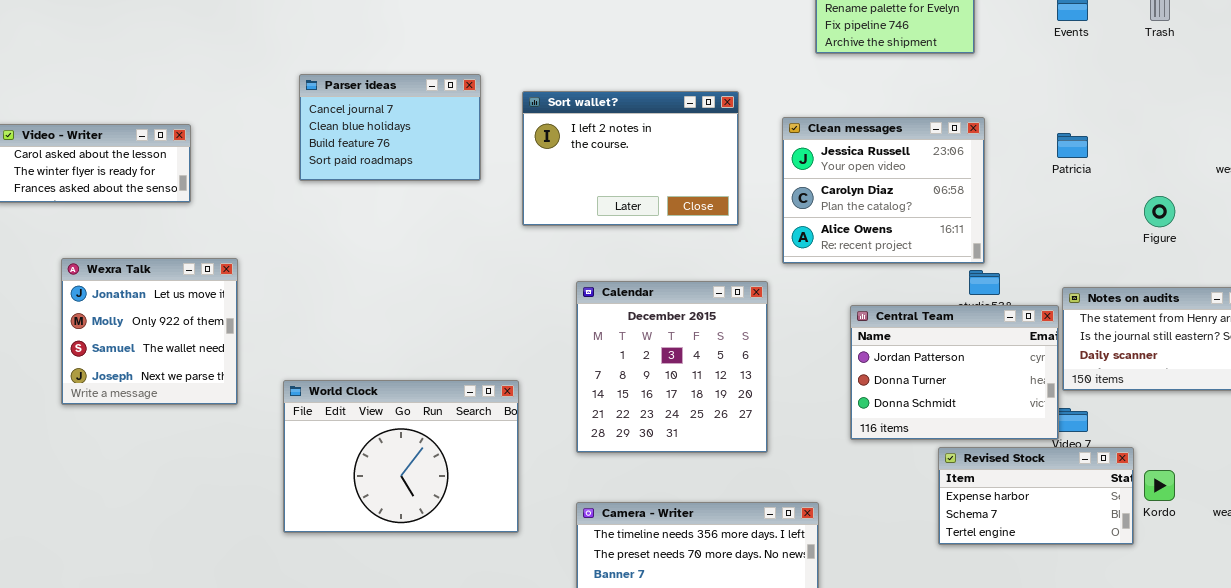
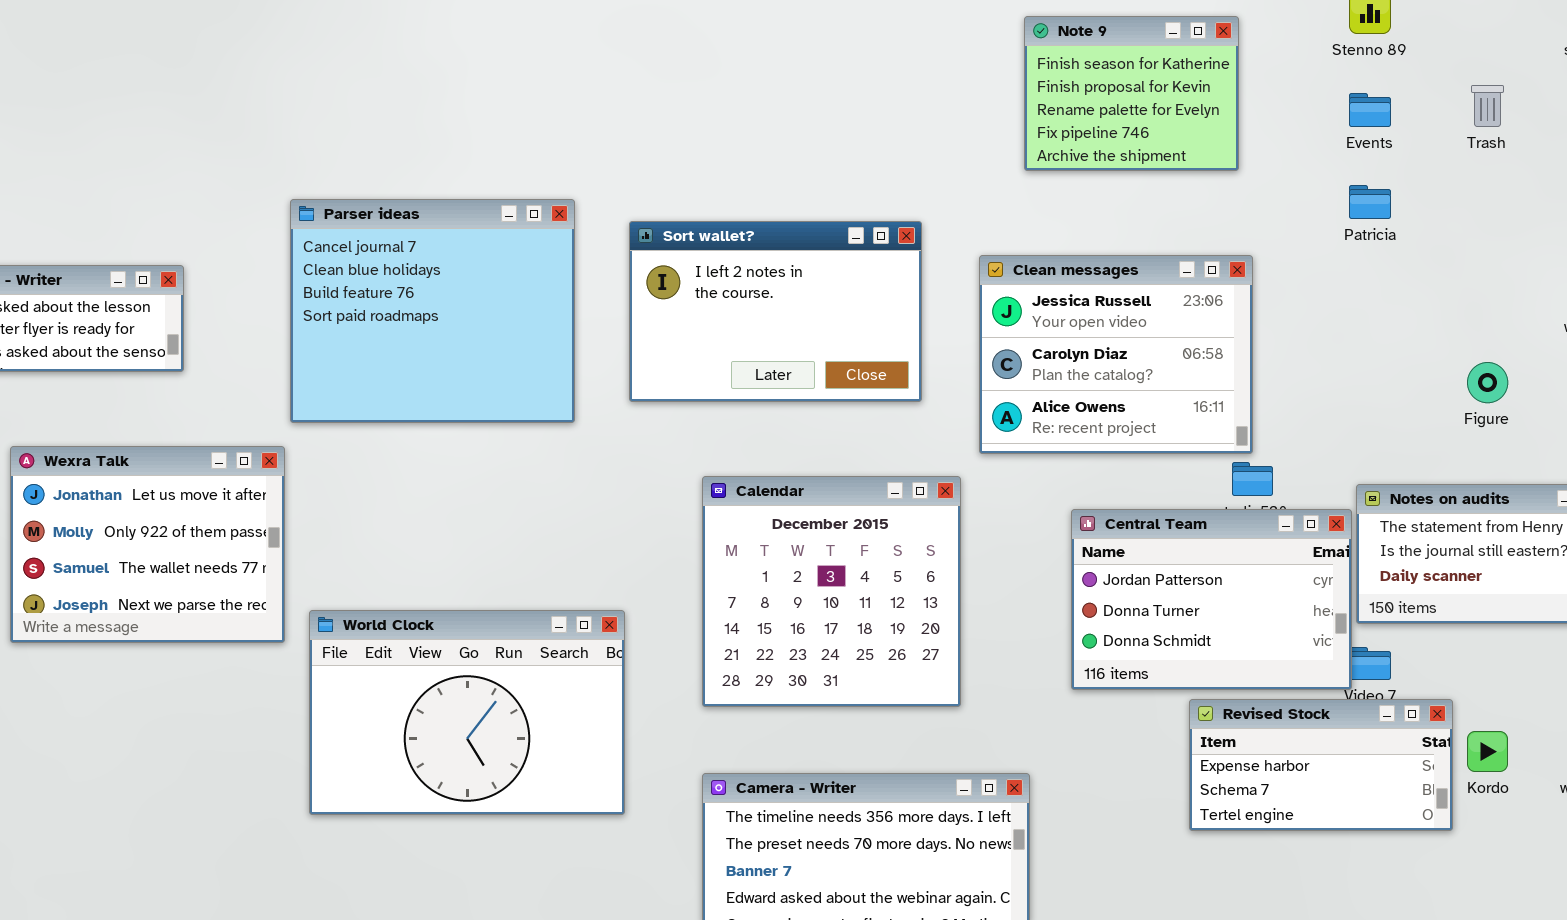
Parser ideas: [299,74,481,181] -> [290,199,575,423], resized
Patricia: [1057,133,1088,158] -> [1349,185,1391,219], moved
Wexra Talk: [61,258,238,405] -> [10,446,285,643], resized

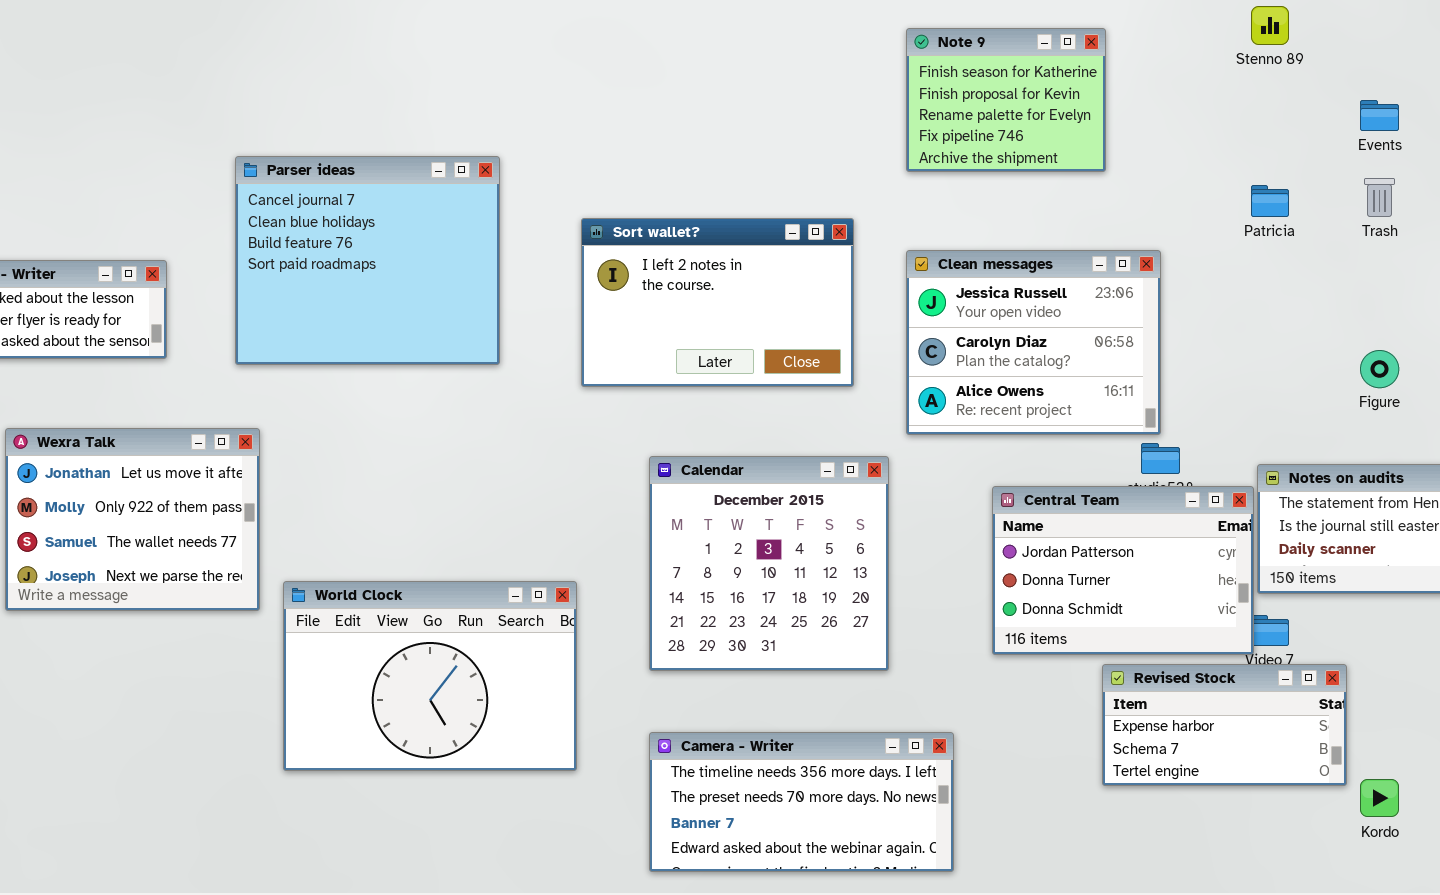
Note 9: [1024,16,1239,171] -> [906,28,1106,172], moved
Trash: [1471,85,1504,127] -> [1364,178,1395,217], moved
Events: [1349,93,1391,127] -> [1360,100,1399,131], moved
Parser ideas: [290,199,575,423] -> [235,156,500,365], moved
Kordo: [1467,731,1508,772] -> [1360,779,1399,817], moved

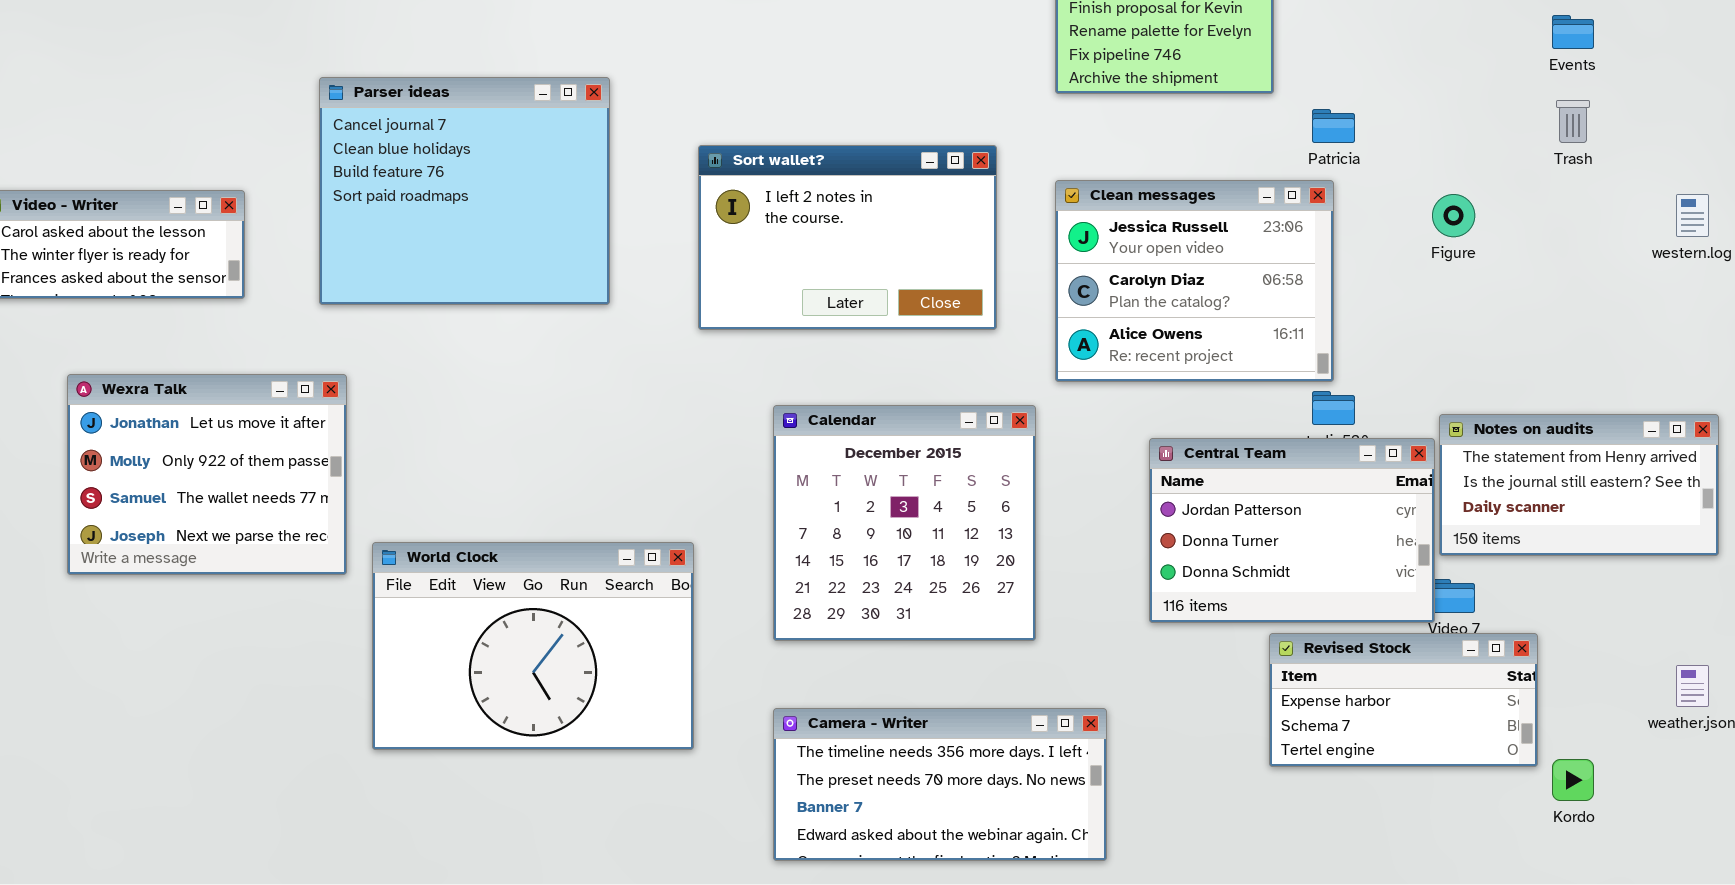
Patricia: [1251,185,1289,217] -> [1312,109,1355,143], moved
Figure: [1360,350,1399,388] -> [1432,194,1475,237], moved

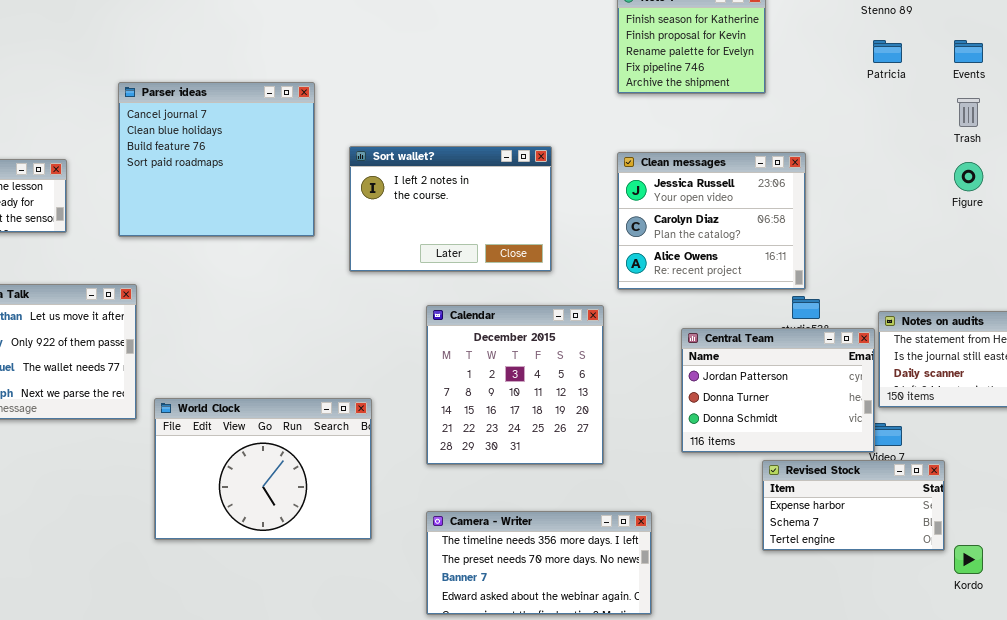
Patricia: [1312,109,1355,143] -> [873,40,902,63], moved
Sort wallet?: [698,145,997,330] -> [349,146,552,272], moved
Figure: [1432,194,1475,237] -> [954,162,983,191], moved

